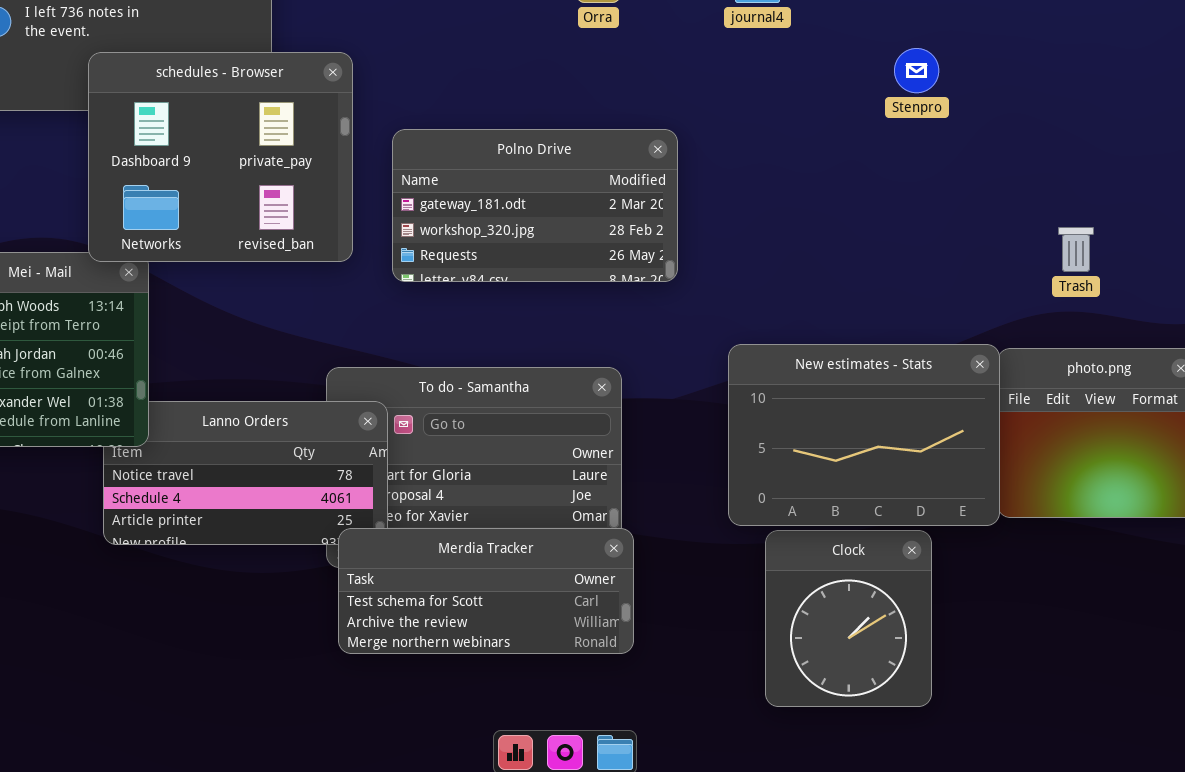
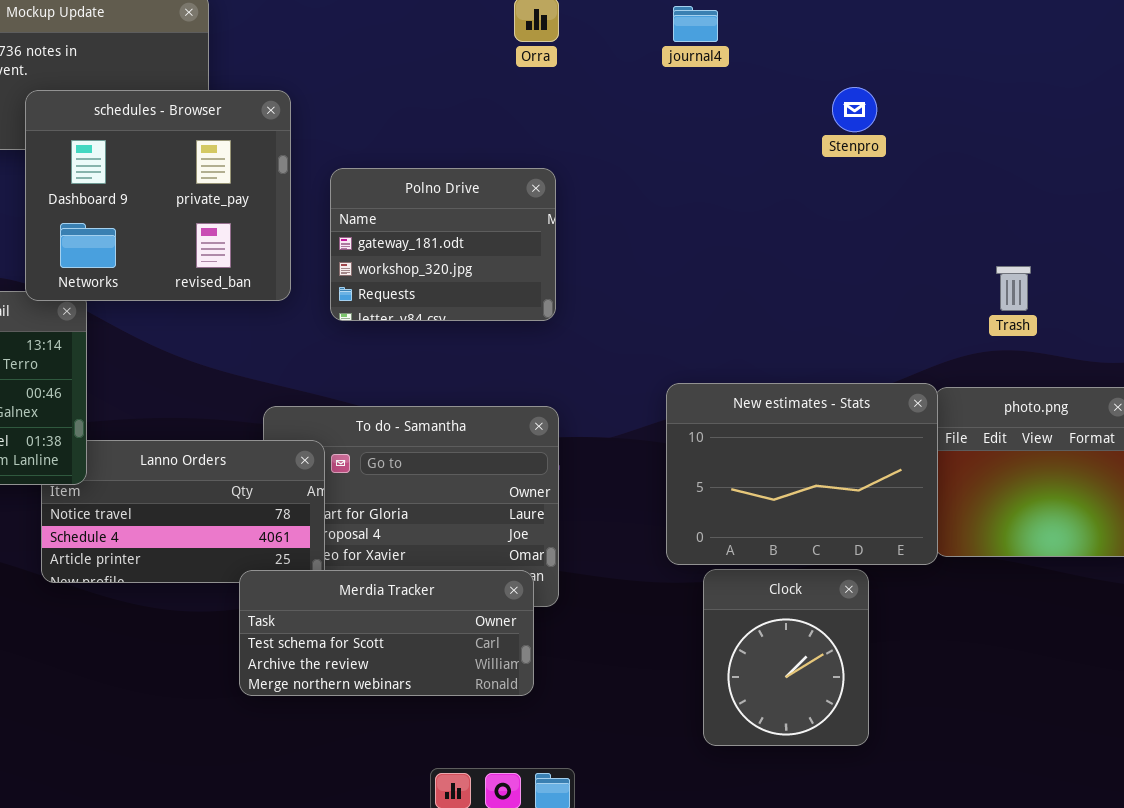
Polno Drive: [392,129,678,282] -> [330,168,556,321], resized
Merdia Tracker: [338,528,634,654] -> [239,570,534,696], moved

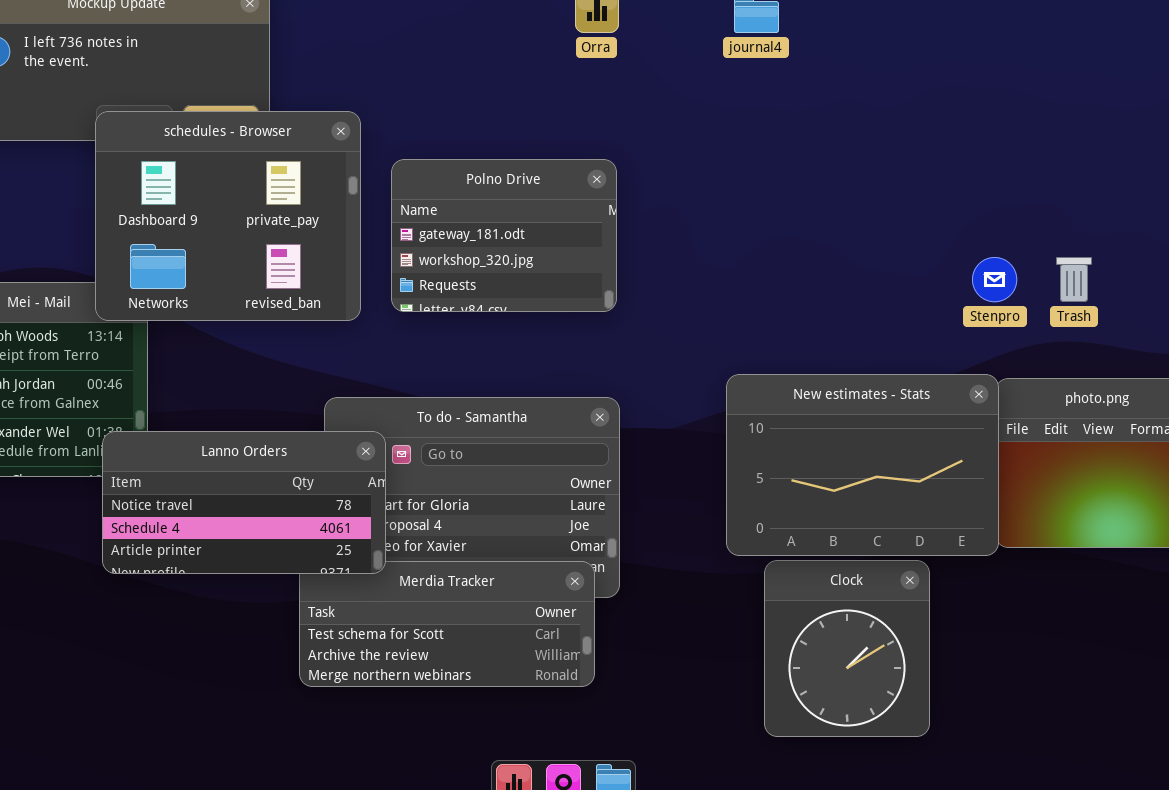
Stenpro: [832,87,877,132] -> [972,257,1017,302], moved
schedules - Browser: [25,90,291,301] -> [95,111,361,321], moved
Lanno Orders: [41,440,325,583] -> [102,431,386,574], raised

